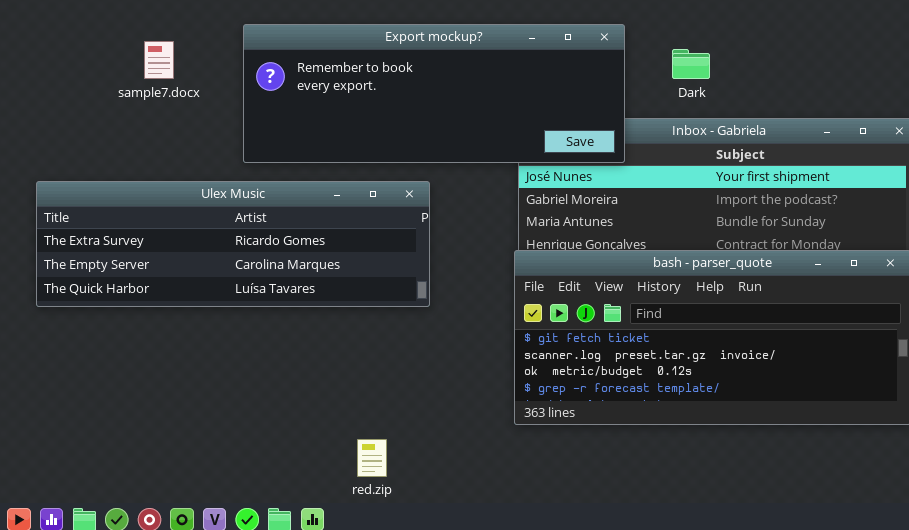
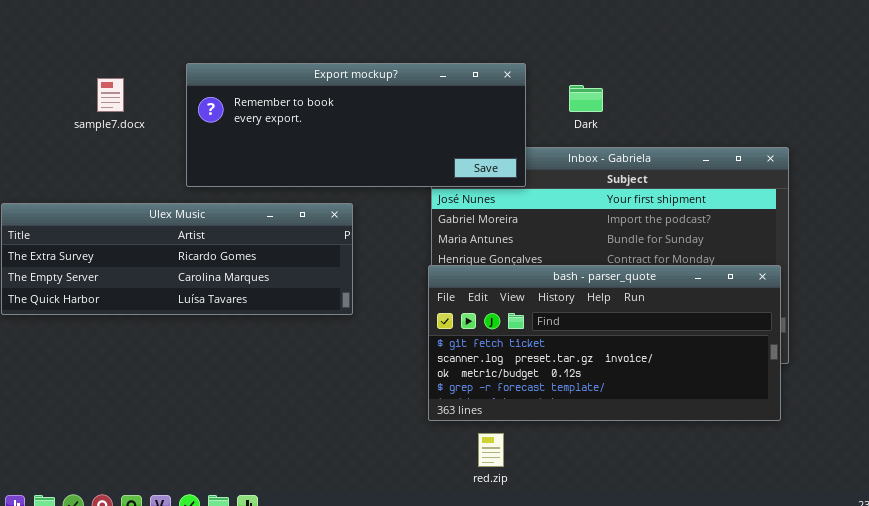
red.zip: [357,439,387,477] -> [478,433,504,467], moved

